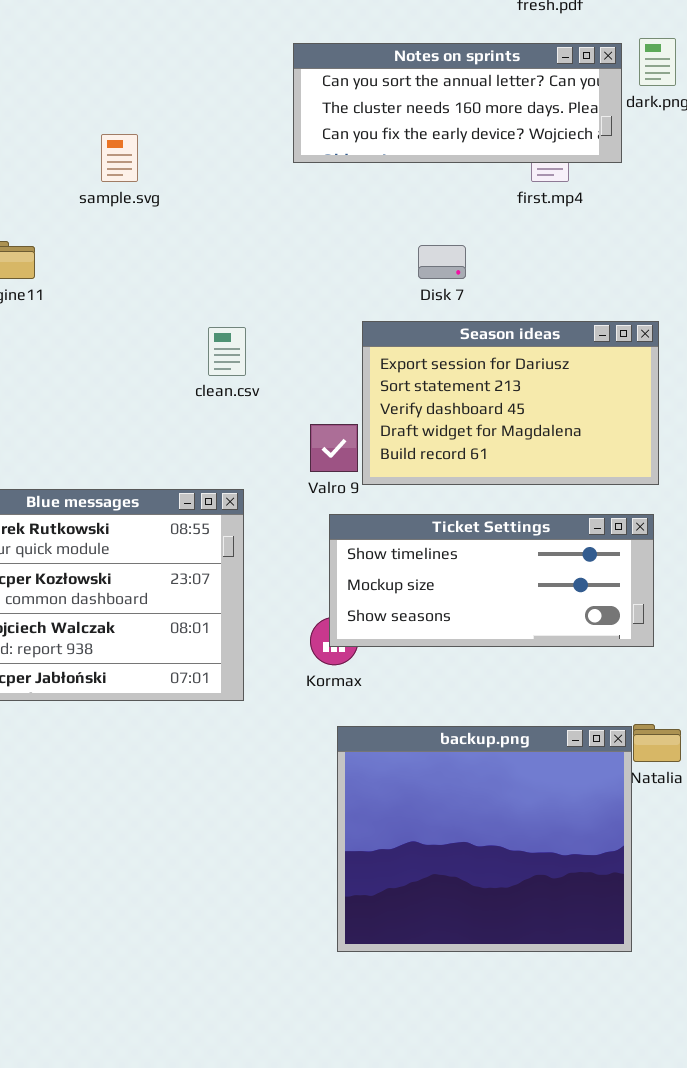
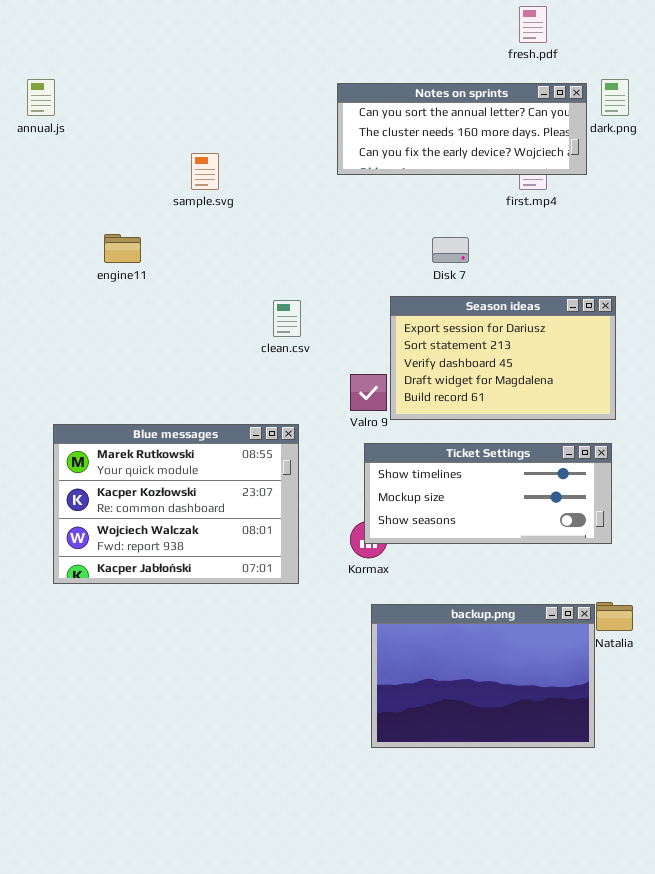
backup.png: [337,726,632,952] -> [371,604,595,748], resized

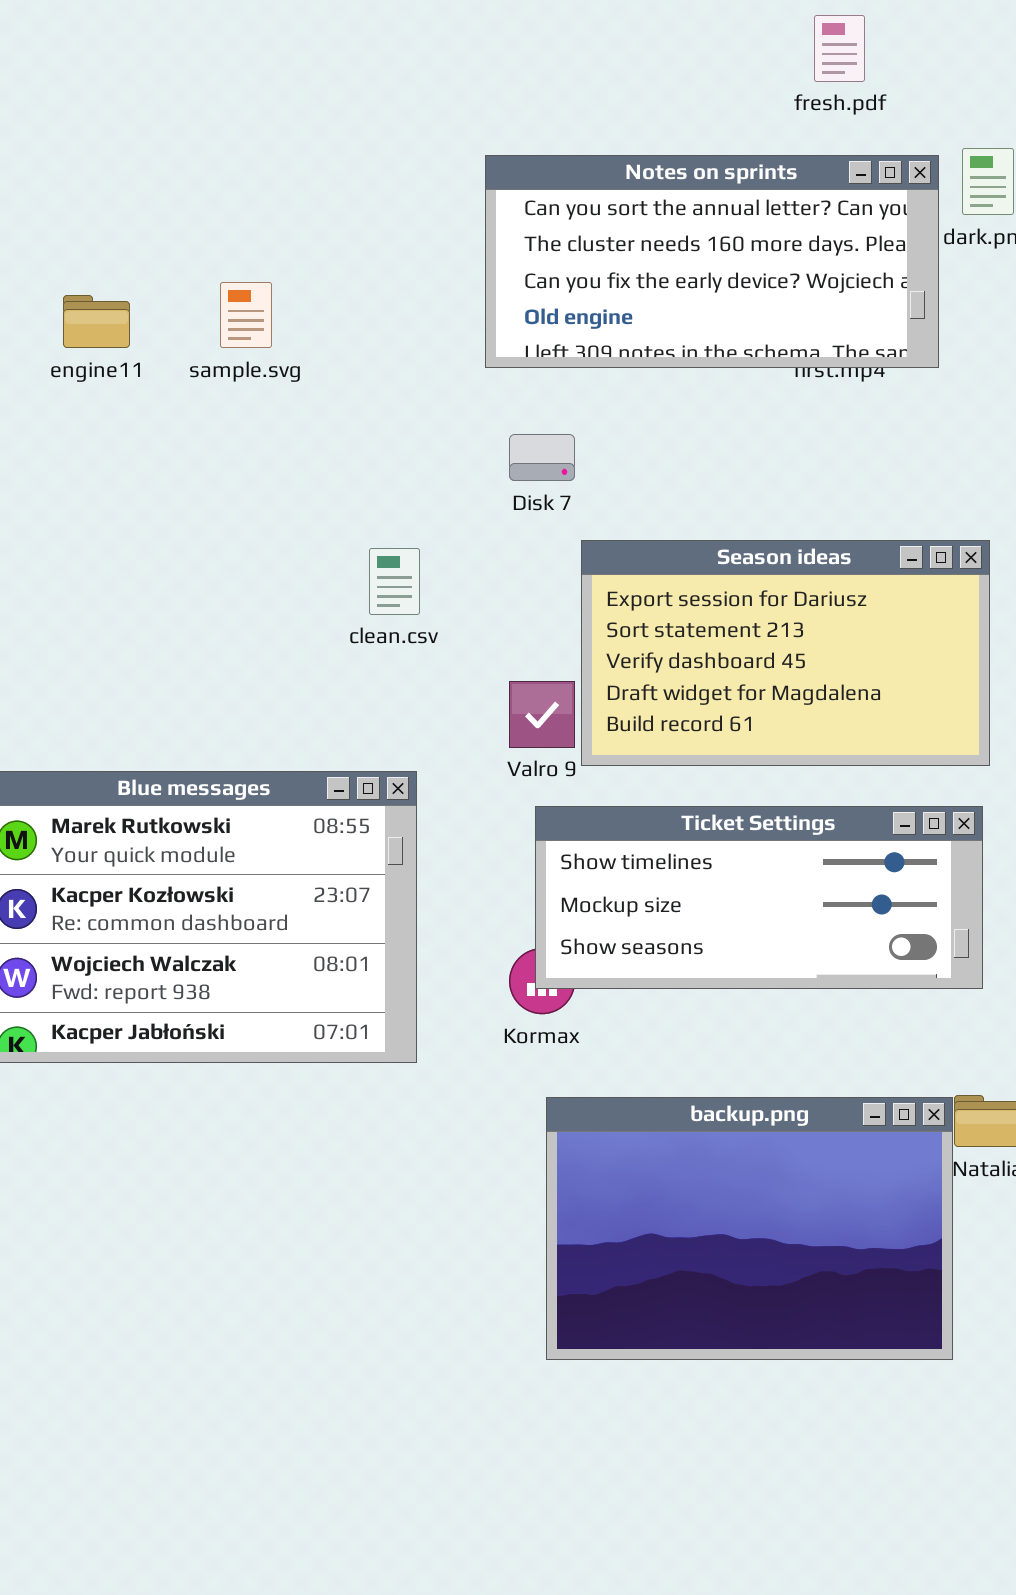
Notes on sprints: [337,83,587,175] -> [485,155,939,368], resized
engine11: [104,234,141,263] -> [63,295,130,348], moved
Disk 7: [432,237,469,263] -> [509,434,575,481], moved

